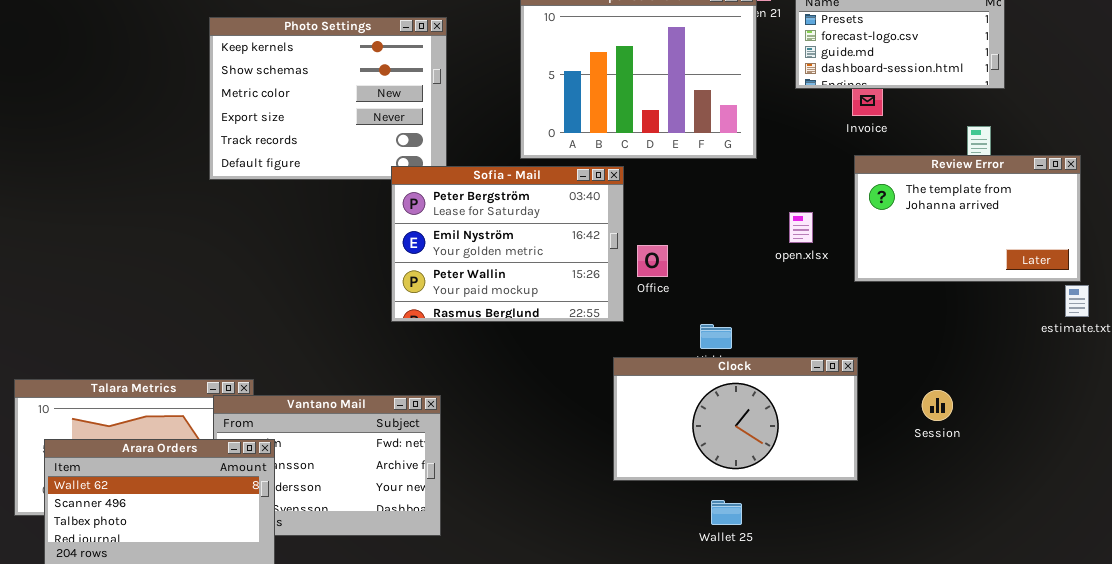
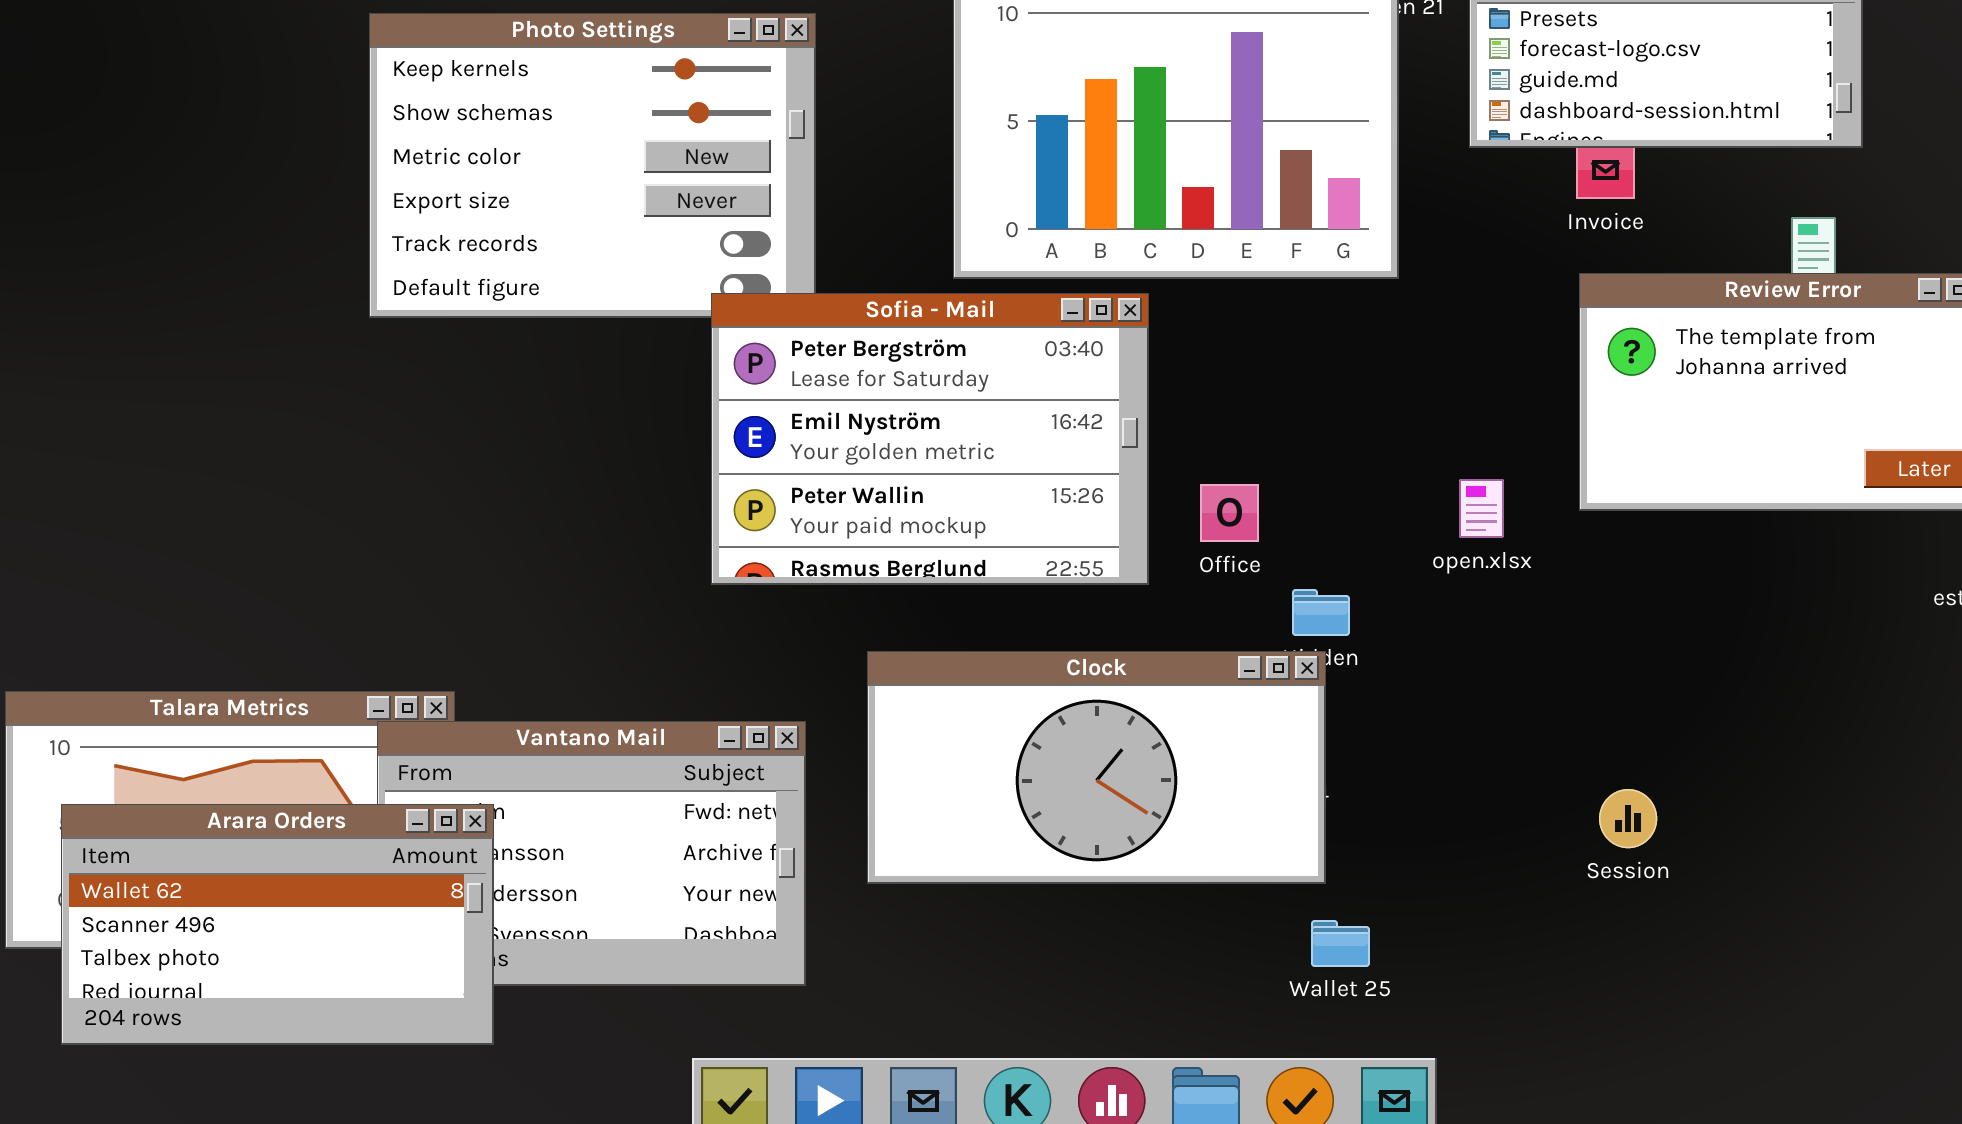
open.xlsx: [789,212,813,243] -> [1459,479,1504,538], moved
Office: [637,245,668,277] -> [1200,484,1259,542], moved
Clock: [613,357,858,481] -> [867,651,1326,884], moved
Session: [922,390,953,421] -> [1599,789,1657,848], moved

